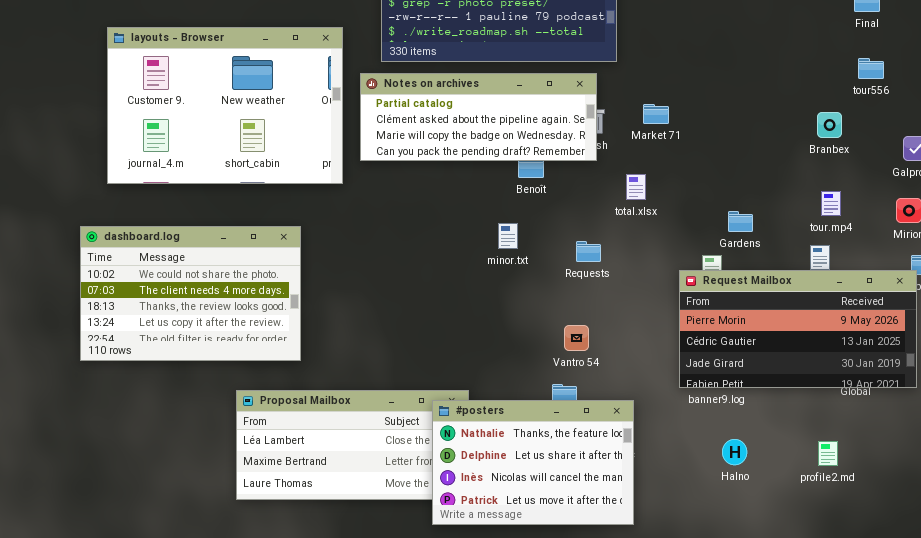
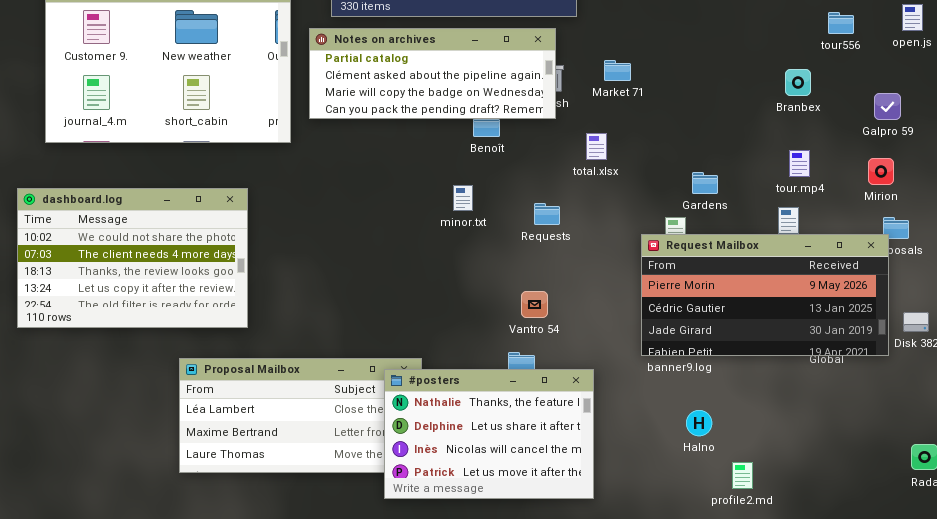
profile2.md: [818,441,838,466] -> [732,462,753,489], moved

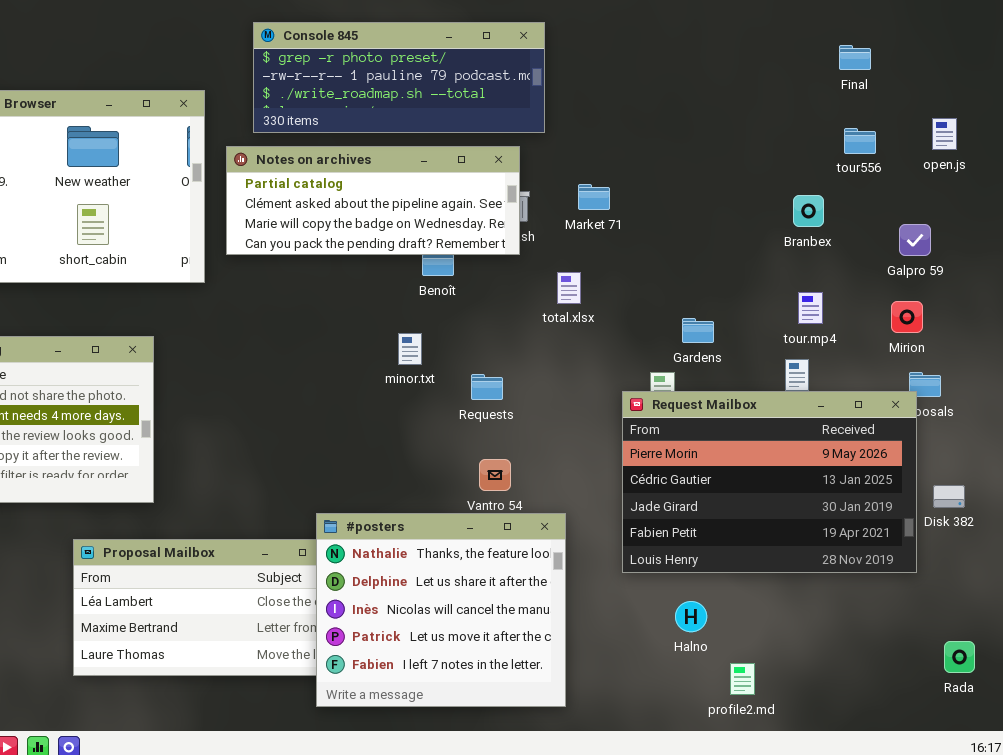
Requests: [534,203,560,225] -> [471,374,503,400], moved
Request Mailbox: [641,234,889,356] -> [622,391,917,573], resized
#posters: [384,369,594,499] -> [316,513,566,707], resized

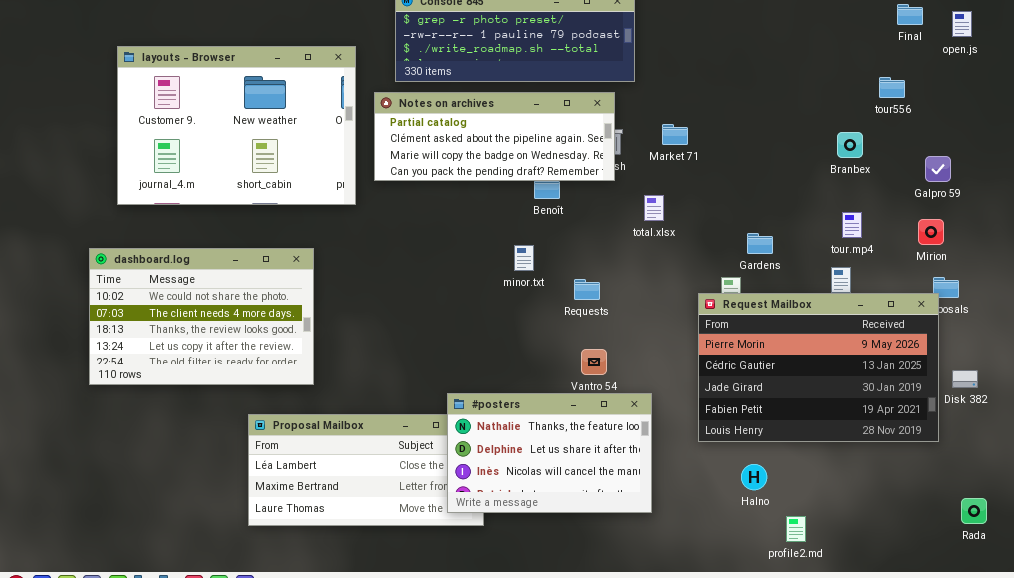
Final: [839,45,871,70] -> [897,4,923,25], moved
open.js: [932,118,957,150] -> [952,11,972,37], moved
#posters: [316,513,566,707] -> [447,393,652,513], resized

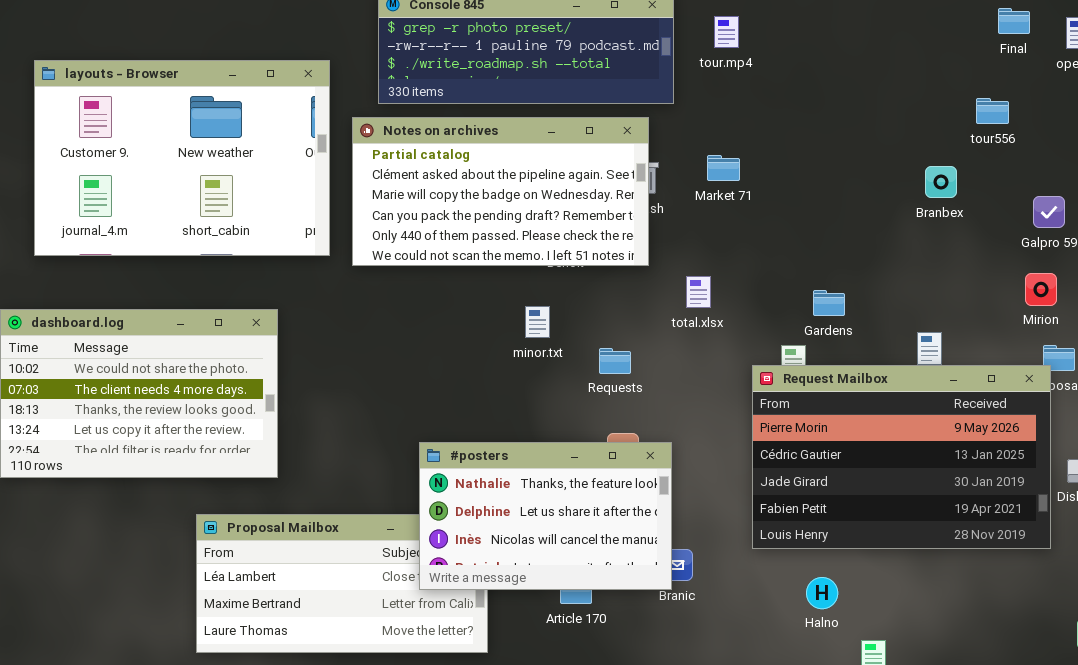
Notes on archives: [374,92,615,181] -> [352,117,649,266], resized
total.xlsx: [644,195,664,221] -> [686,276,711,308], moved
tour.mp4: [842,212,862,238] -> [714,16,739,48], moved
#posters: [447,393,652,513] -> [419,442,672,590], moved

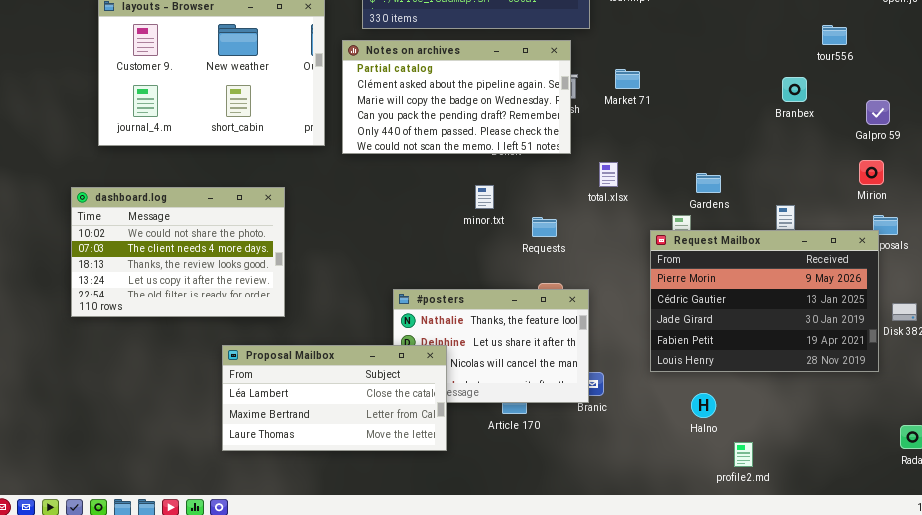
Proposal Mailbox: [196,514,488,653] -> [222,345,447,451], raised

